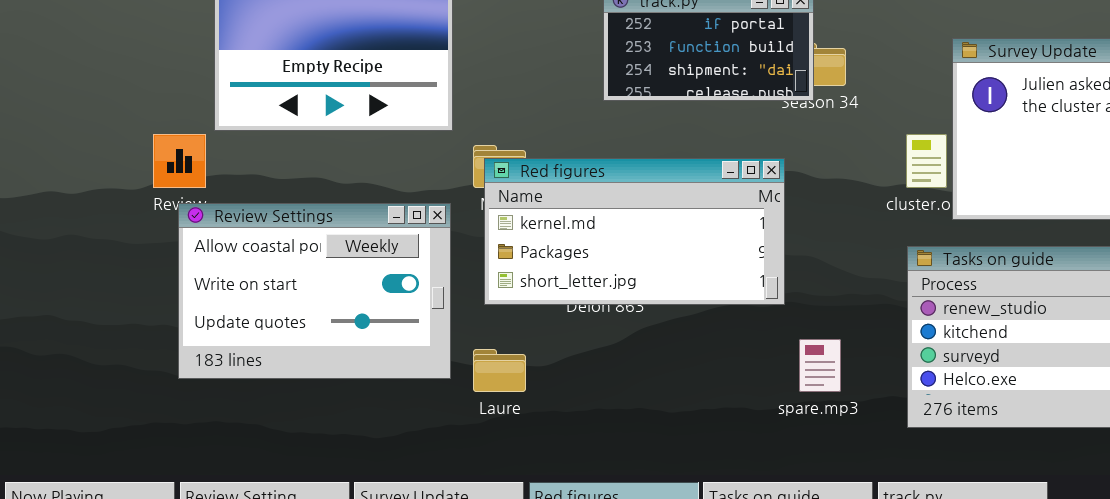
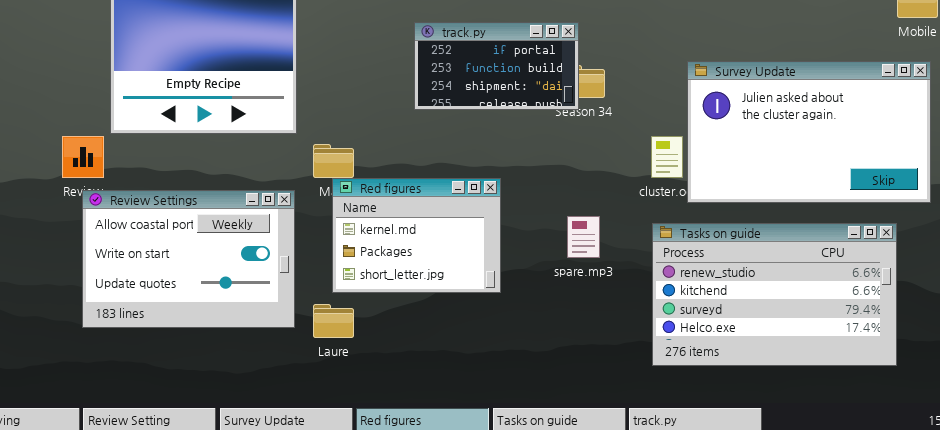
Red figures: [484,158,785,305] -> [332,178,501,293], moved, resized
spare.mp3: [799,339,841,392] -> [567,216,600,258], moved

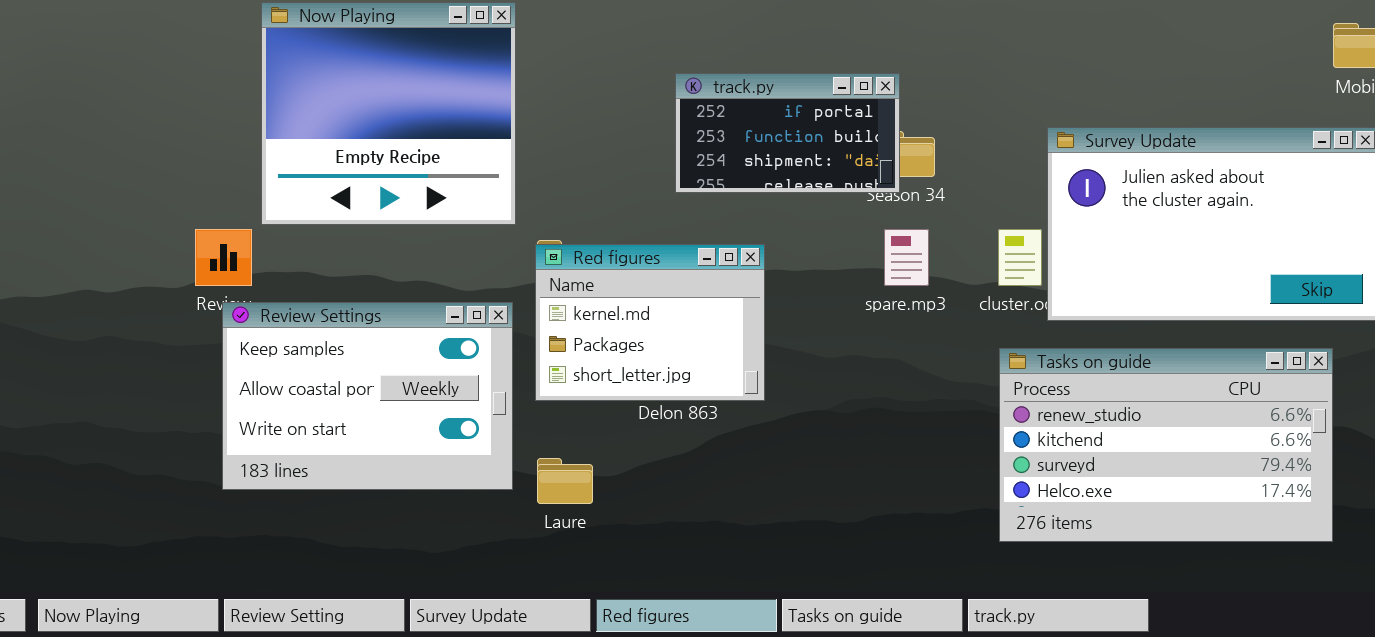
Red figures: [332,178,501,293] -> [535,244,765,401], moved
Review Settings: [82,190,295,328] -> [222,302,513,490], scrolled up 1 row
spare.mp3: [567,216,600,258] -> [884,229,929,286], moved

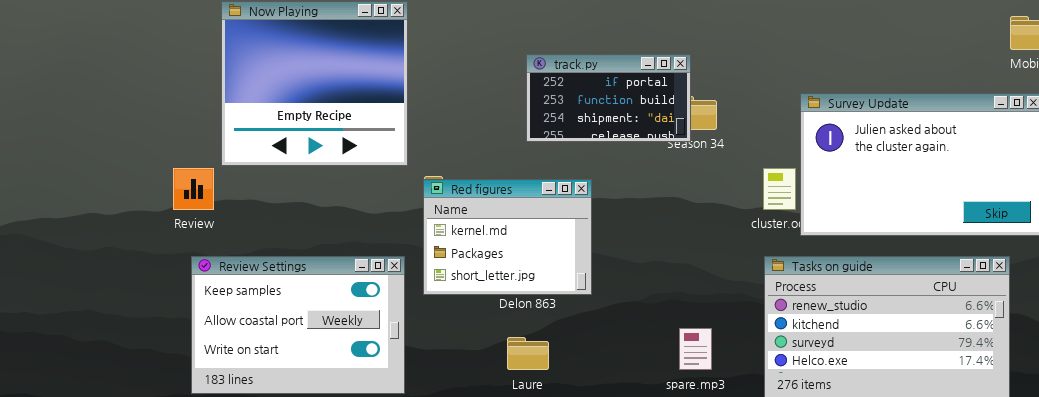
spare.mp3: [884,229,929,286] -> [679,328,712,370], moved
Review Settings: [222,302,513,490] -> [191,256,405,394], moved
Laure: [537,458,593,504] -> [507,337,549,370], moved

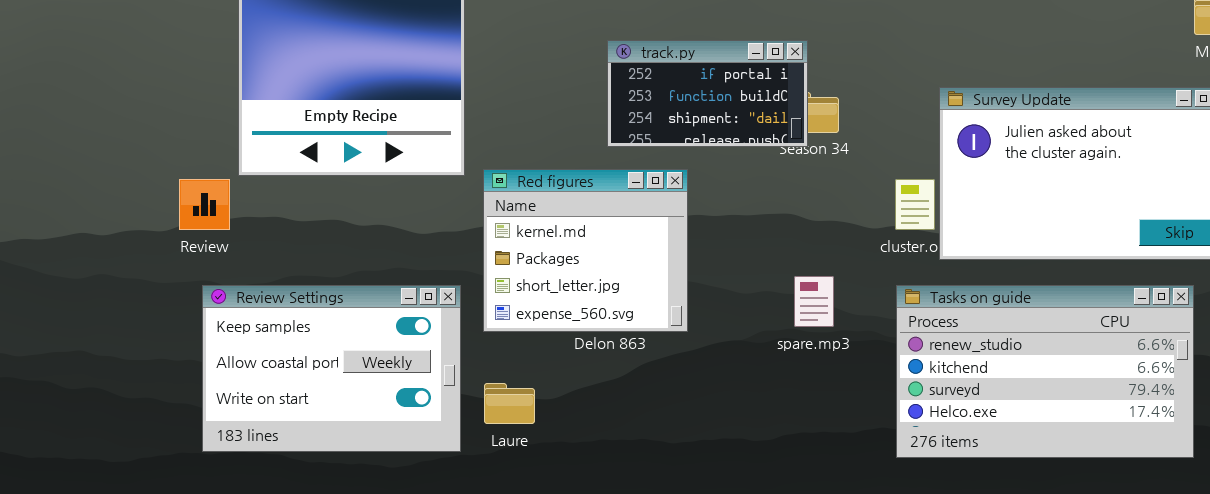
Red figures: [423,179,592,295] -> [483,169,688,332], resized
spare.mp3: [679,328,712,370] -> [794,276,834,327], moved
Laure: [507,337,549,370] -> [484,383,535,424], moved

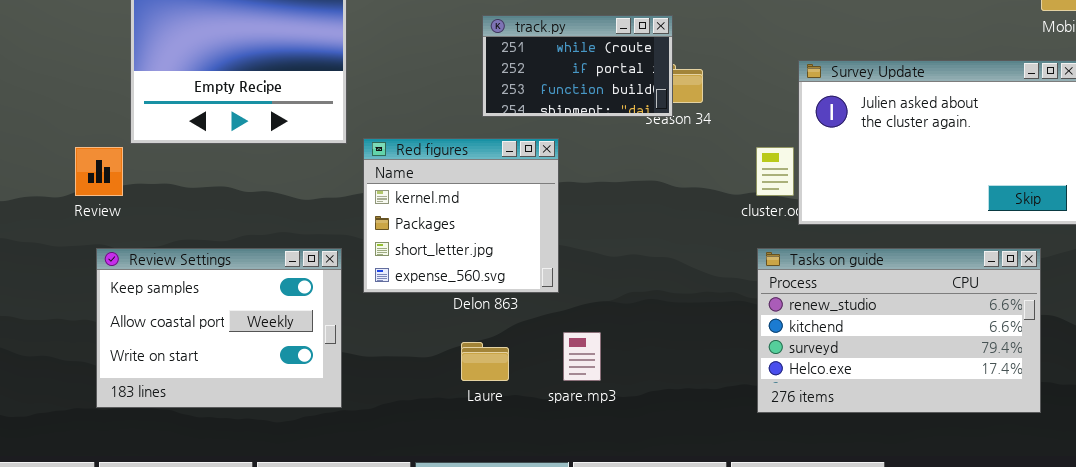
track.py: [607,40,808,147] -> [482,15,673,117], scrolled up 1 row
spare.mp3: [794,276,834,327] -> [563,332,601,381], moved
Laure: [484,383,535,424] -> [461,342,509,381], moved

